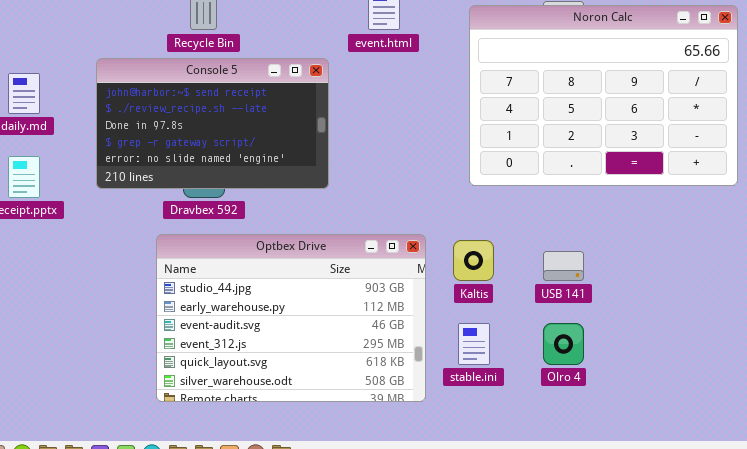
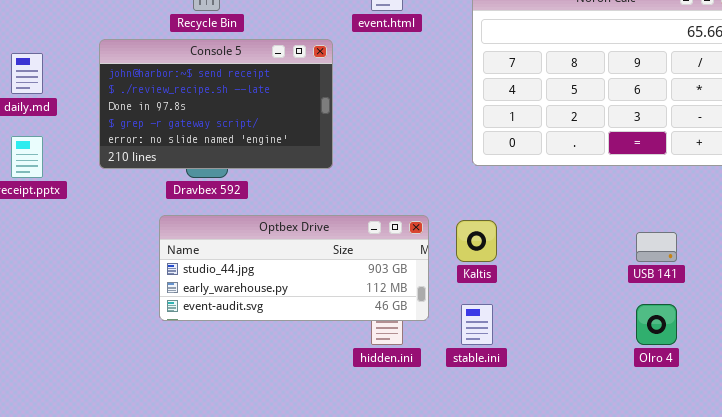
Optbex Drive: [156,234,426,402] -> [159,215,429,321], resized
USB 141: [543,251,584,281] -> [636,232,677,262], moved
Olro 4: [543,323,584,365] -> [636,304,677,345], moved

